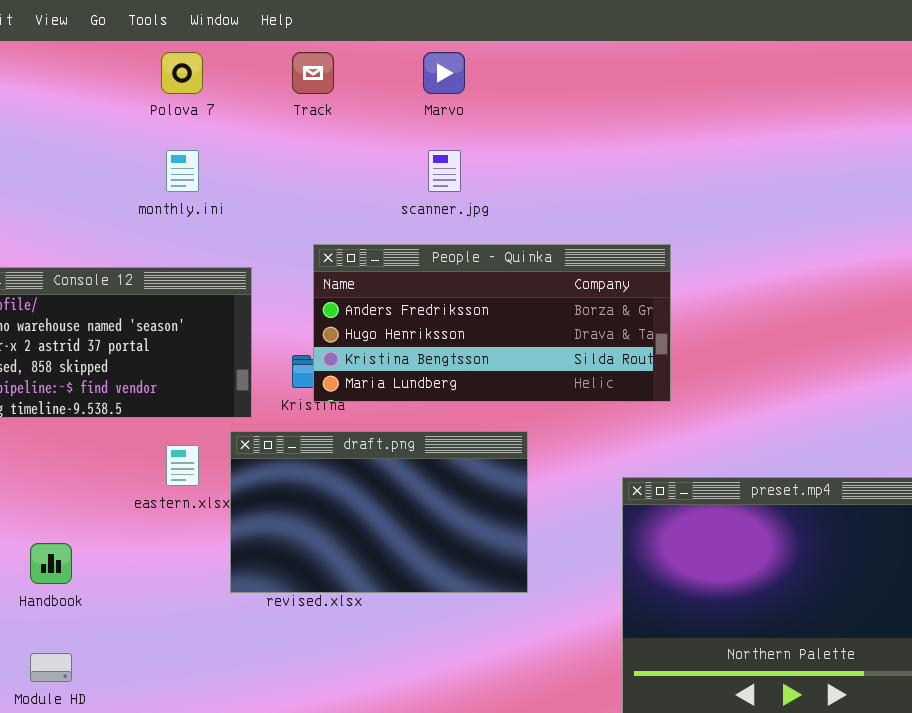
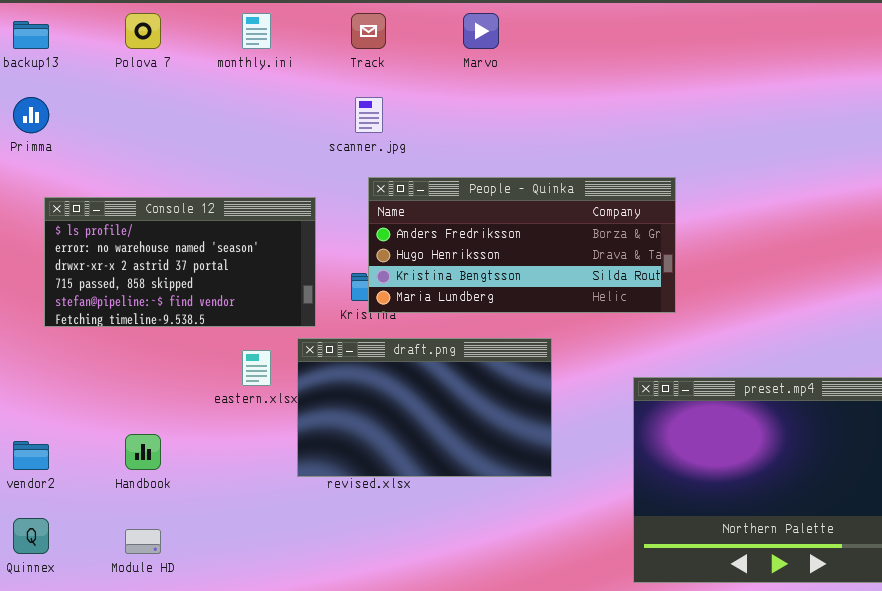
Polova 7: [161,52,203,94] -> [125,13,161,49], moved
monthly.ini: [166,150,199,192] -> [242,13,271,49], moved
scanner.jpg: [428,150,461,192] -> [355,97,383,133], moved

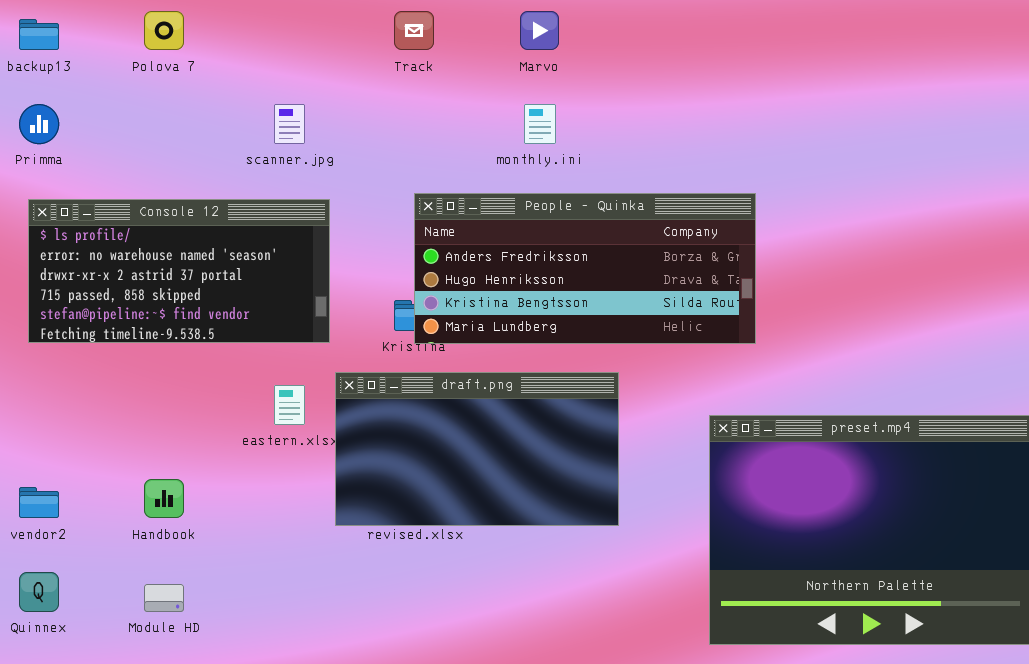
monthly.ini: [242,13,271,49] -> [524,104,556,144], moved
scanner.jpg: [355,97,383,133] -> [274,104,305,144], moved
Console 12: [44,197,316,327] -> [28,199,330,343], moved

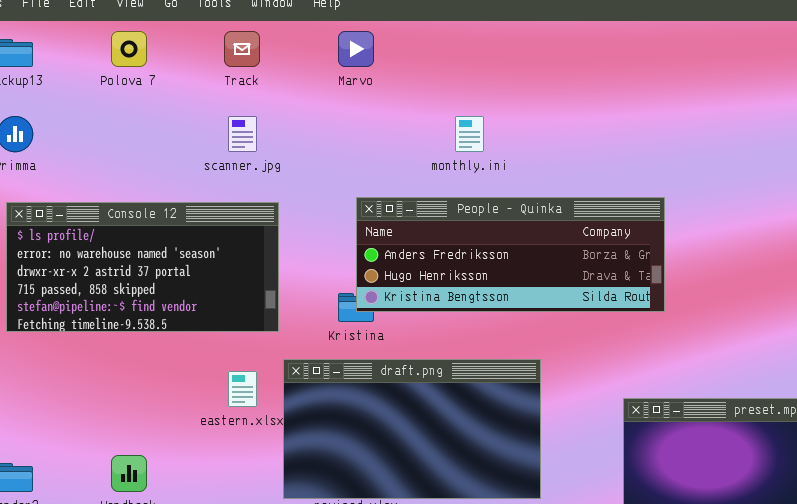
Track: [394,11,434,50] -> [224,31,260,67], moved
Marvo: [520,11,559,50] -> [338,31,374,67], moved
People - Quinka: [414,193,756,344] -> [356,197,665,312], resized

